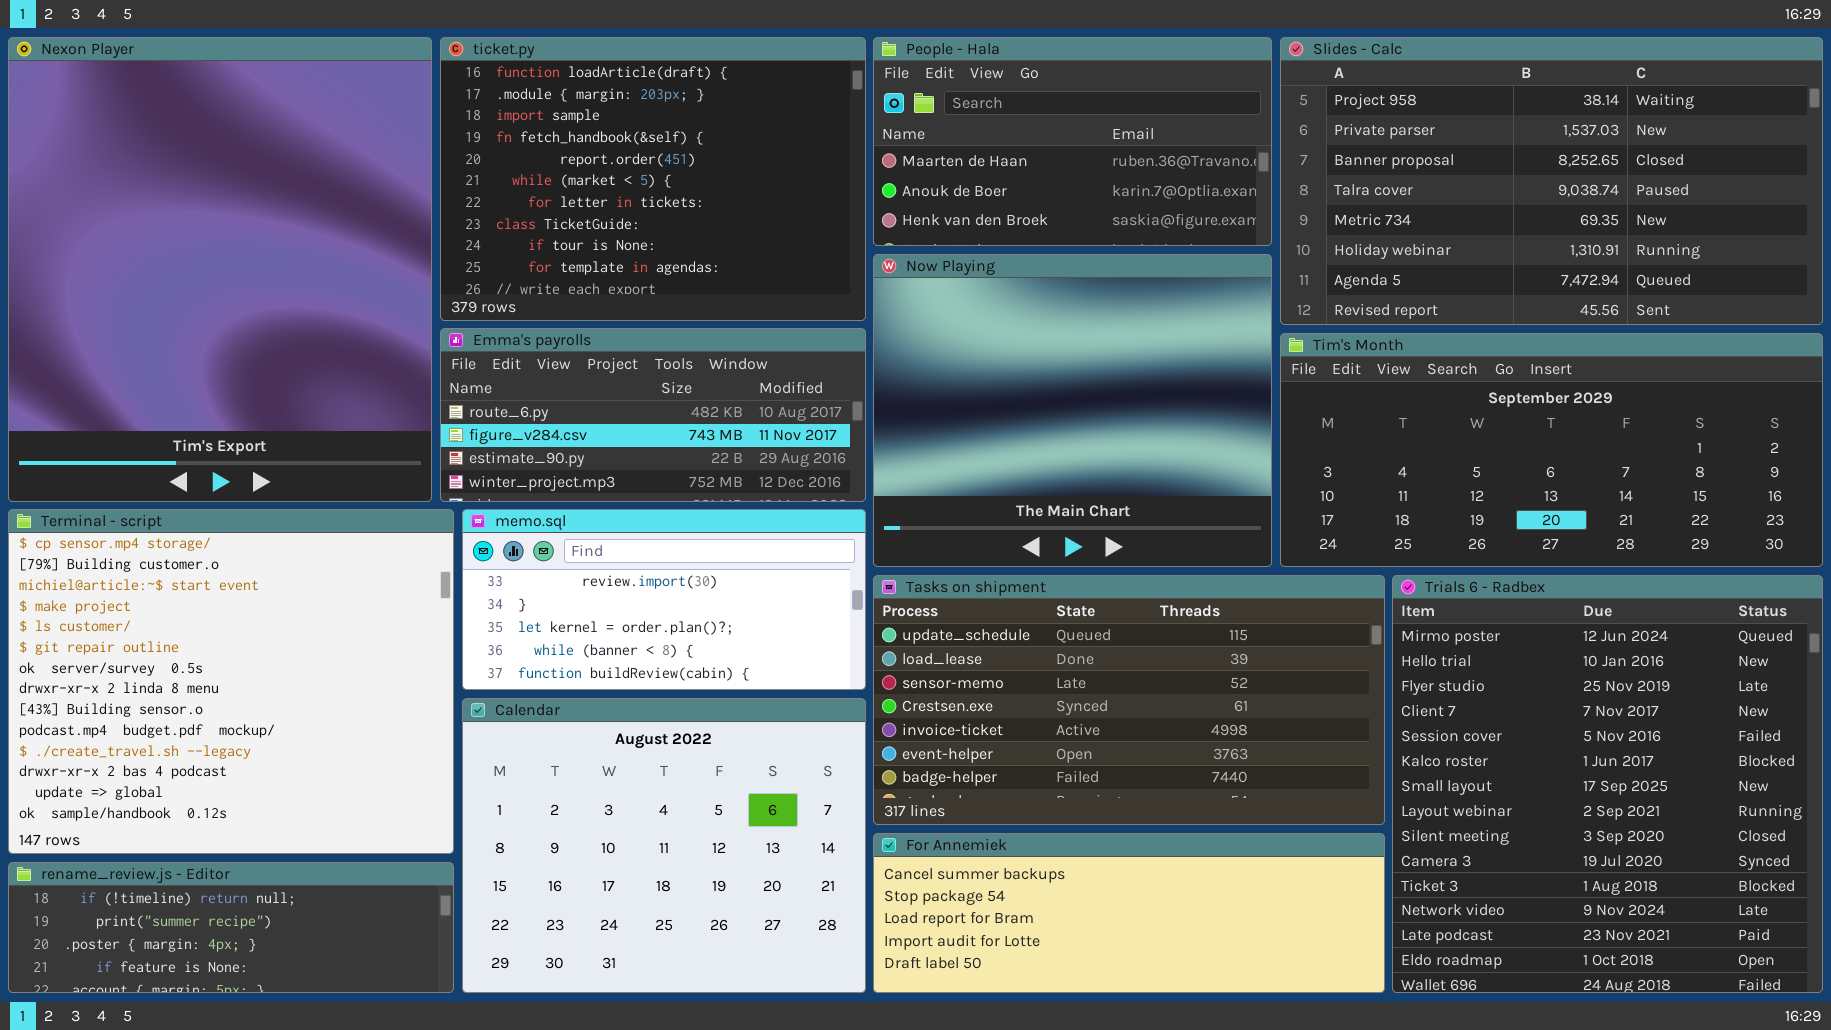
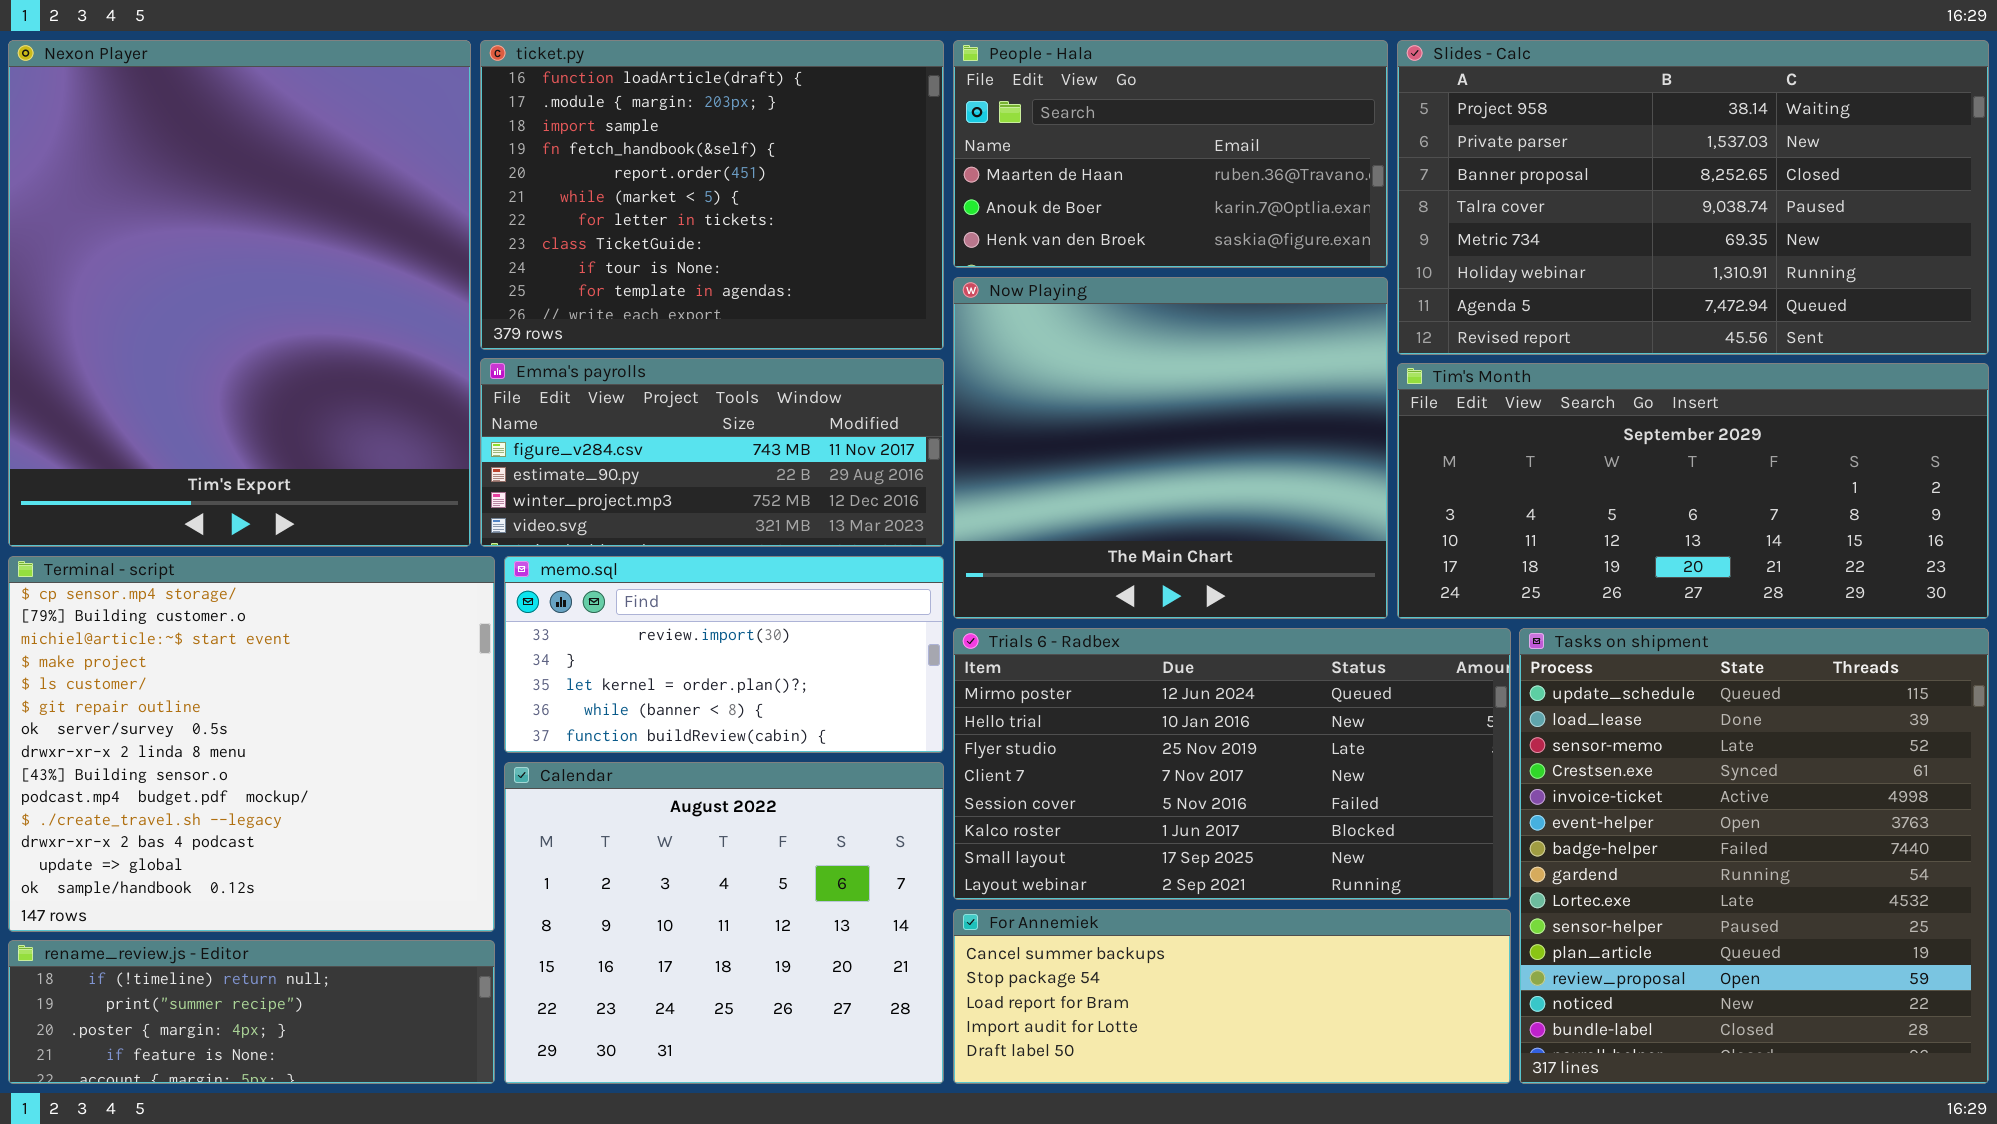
Emma's payrolls: [440,328,866,502] -> [480,358,944,547], scrolled down 1 row
Tasks on shipment: [873,575,1385,825] -> [1519,628,1989,1084], moved, resized
Trials 6 - Radbex: [1392,575,1823,993] -> [953,628,1511,900], moved, resized

